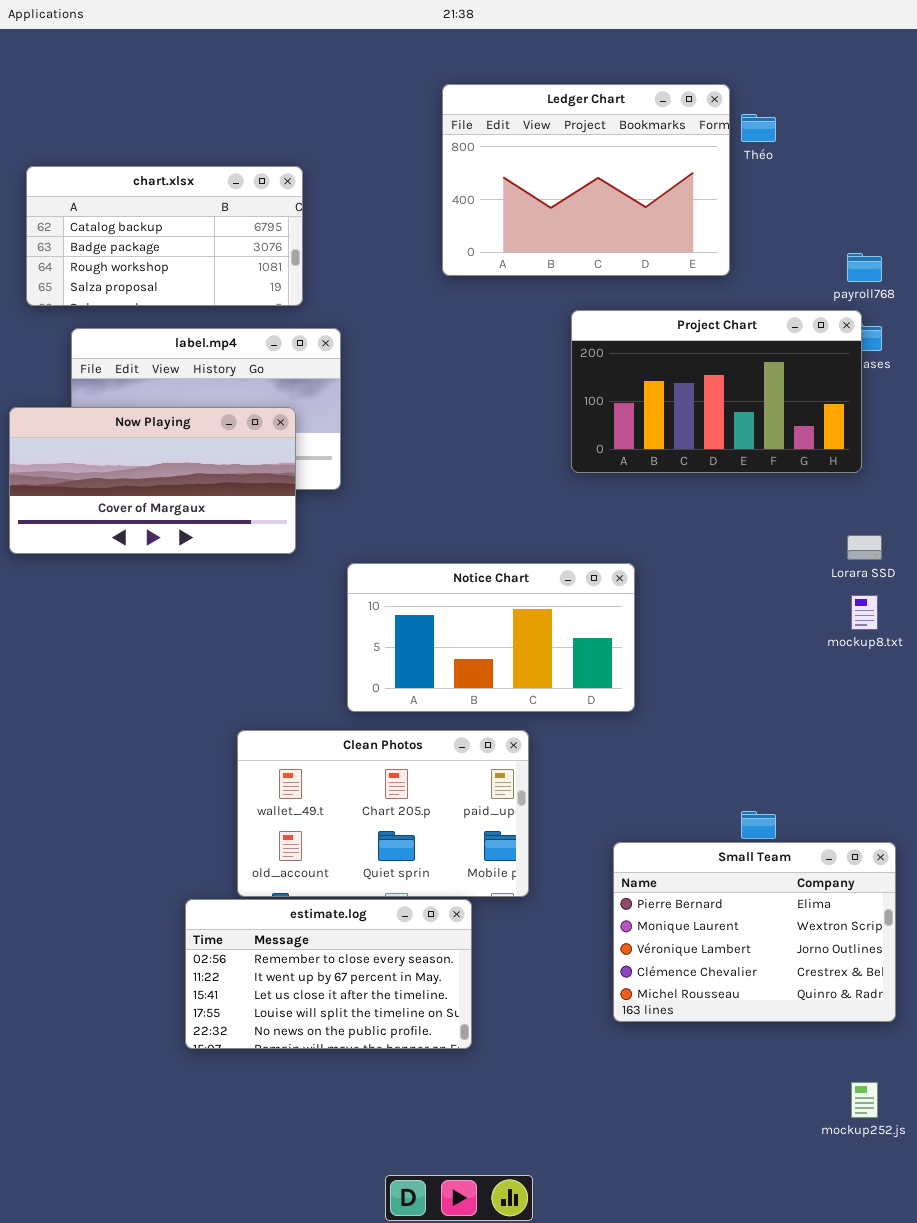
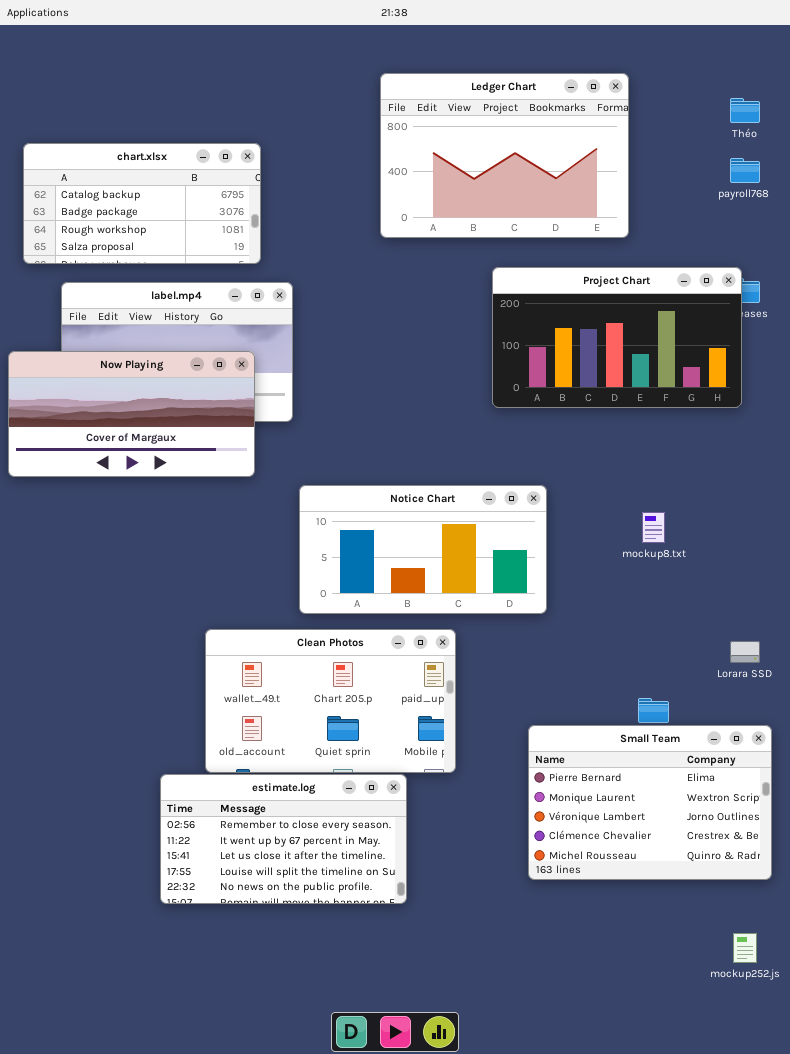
Théo: [741,114,776,142] -> [730,98,760,123], moved
payroll768: [847,253,882,282] -> [730,158,760,183], moved
Lorara SSD: [847,535,882,560] -> [730,641,760,663], moved
mockup8.txt: [851,595,878,630] -> [642,512,665,543], moved

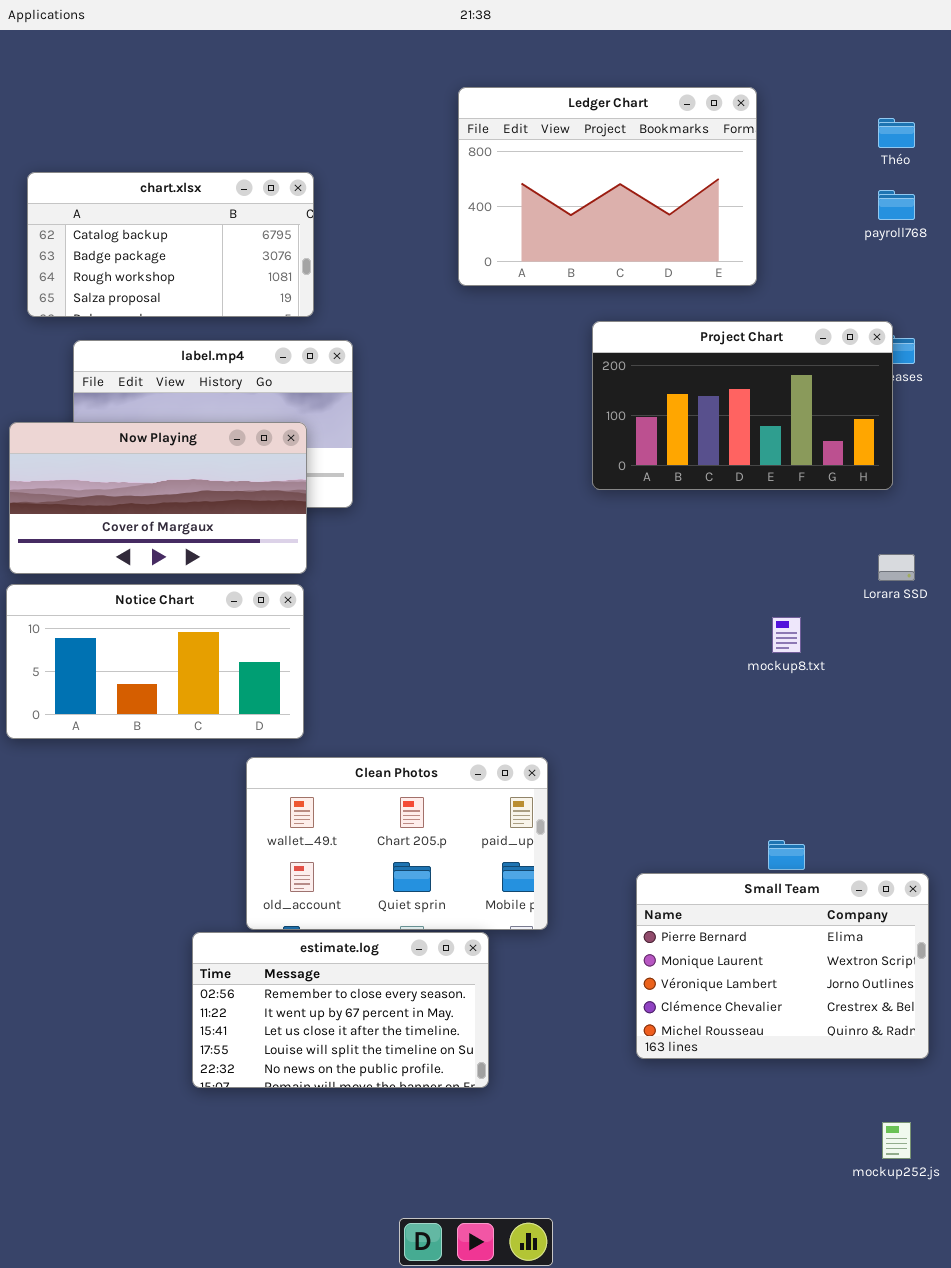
Notice Chart: [299,485,547,614] -> [6,584,304,739], moved
Lorara SSD: [730,641,760,663] -> [878,554,915,581], moved

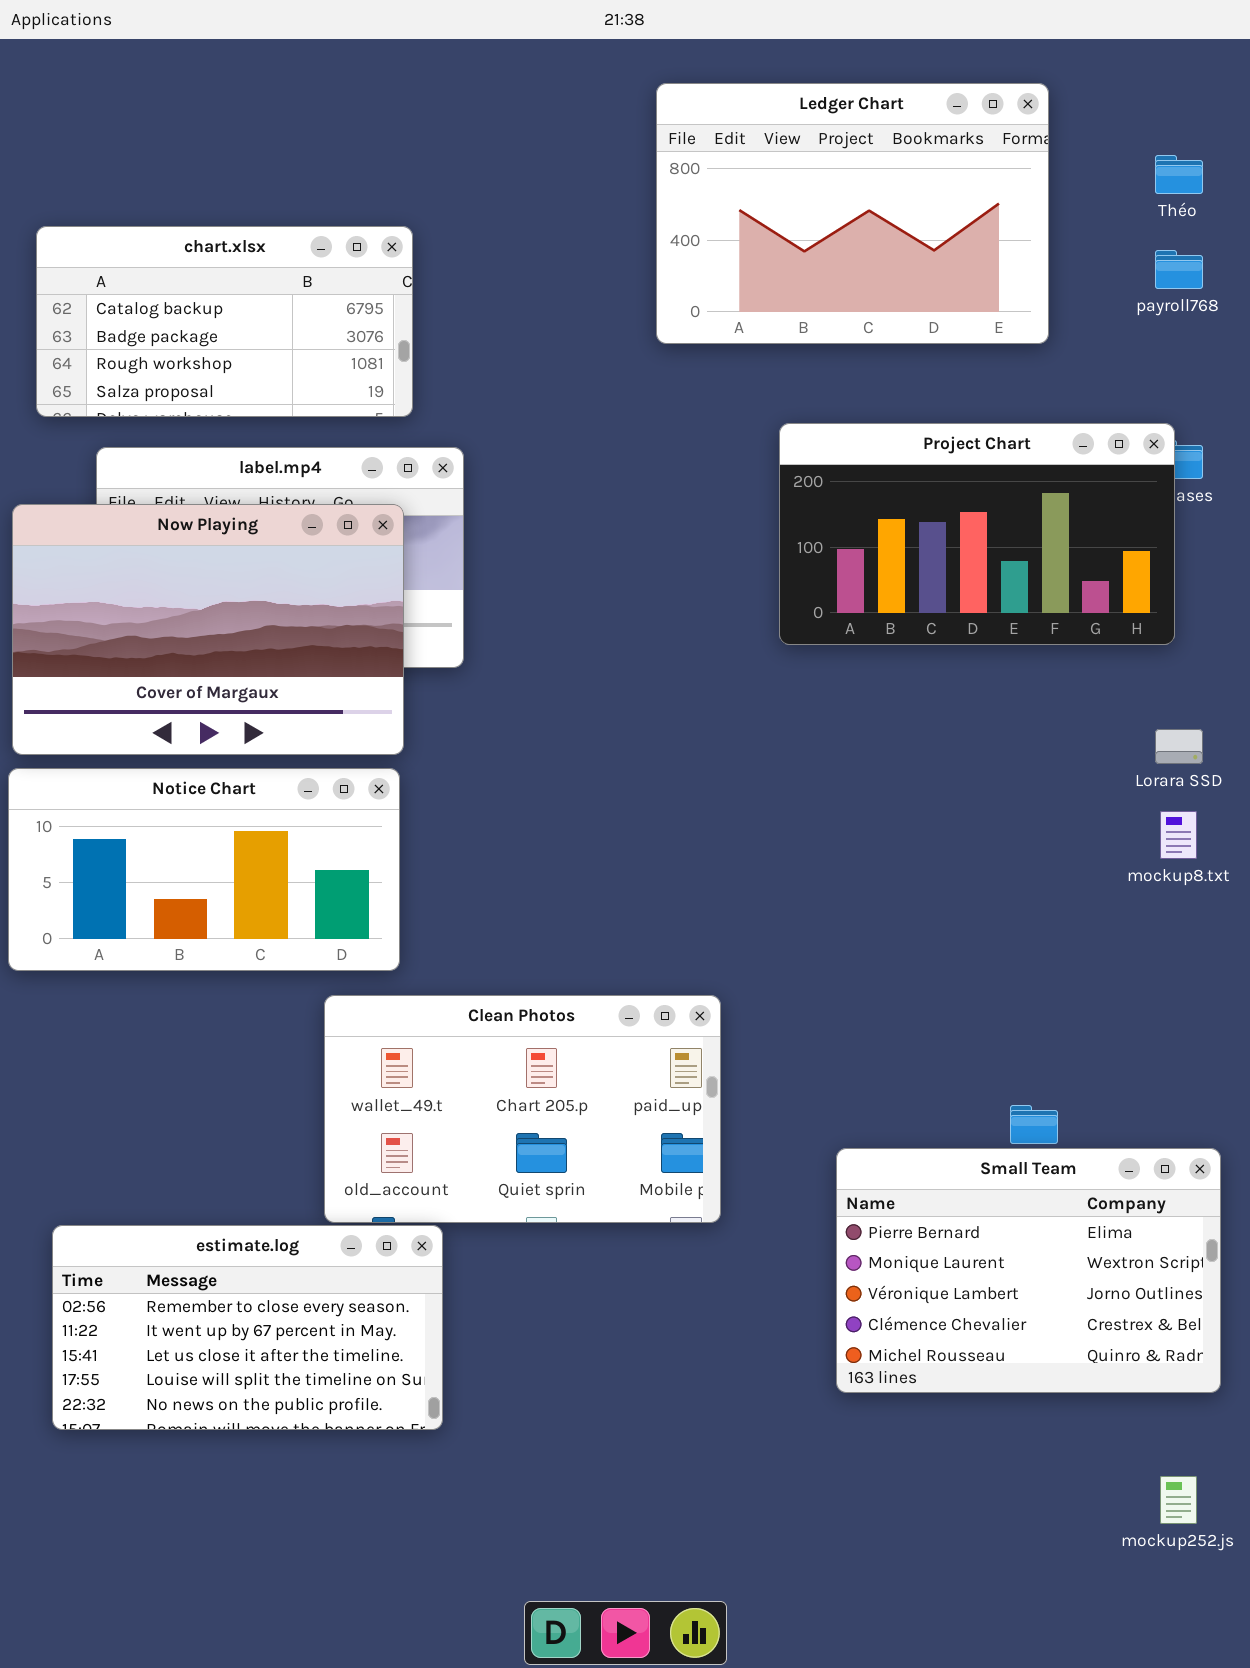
Ledger Chart: [458,87,757,286] -> [656,83,1049,344], moved
Now Playing: [9,422,307,574] -> [12,504,404,755], resized
mockup8.txt: [772,617,801,653] -> [1160,811,1197,859], moved
estimate.log: [192,932,489,1088] -> [52,1225,443,1430], moved

